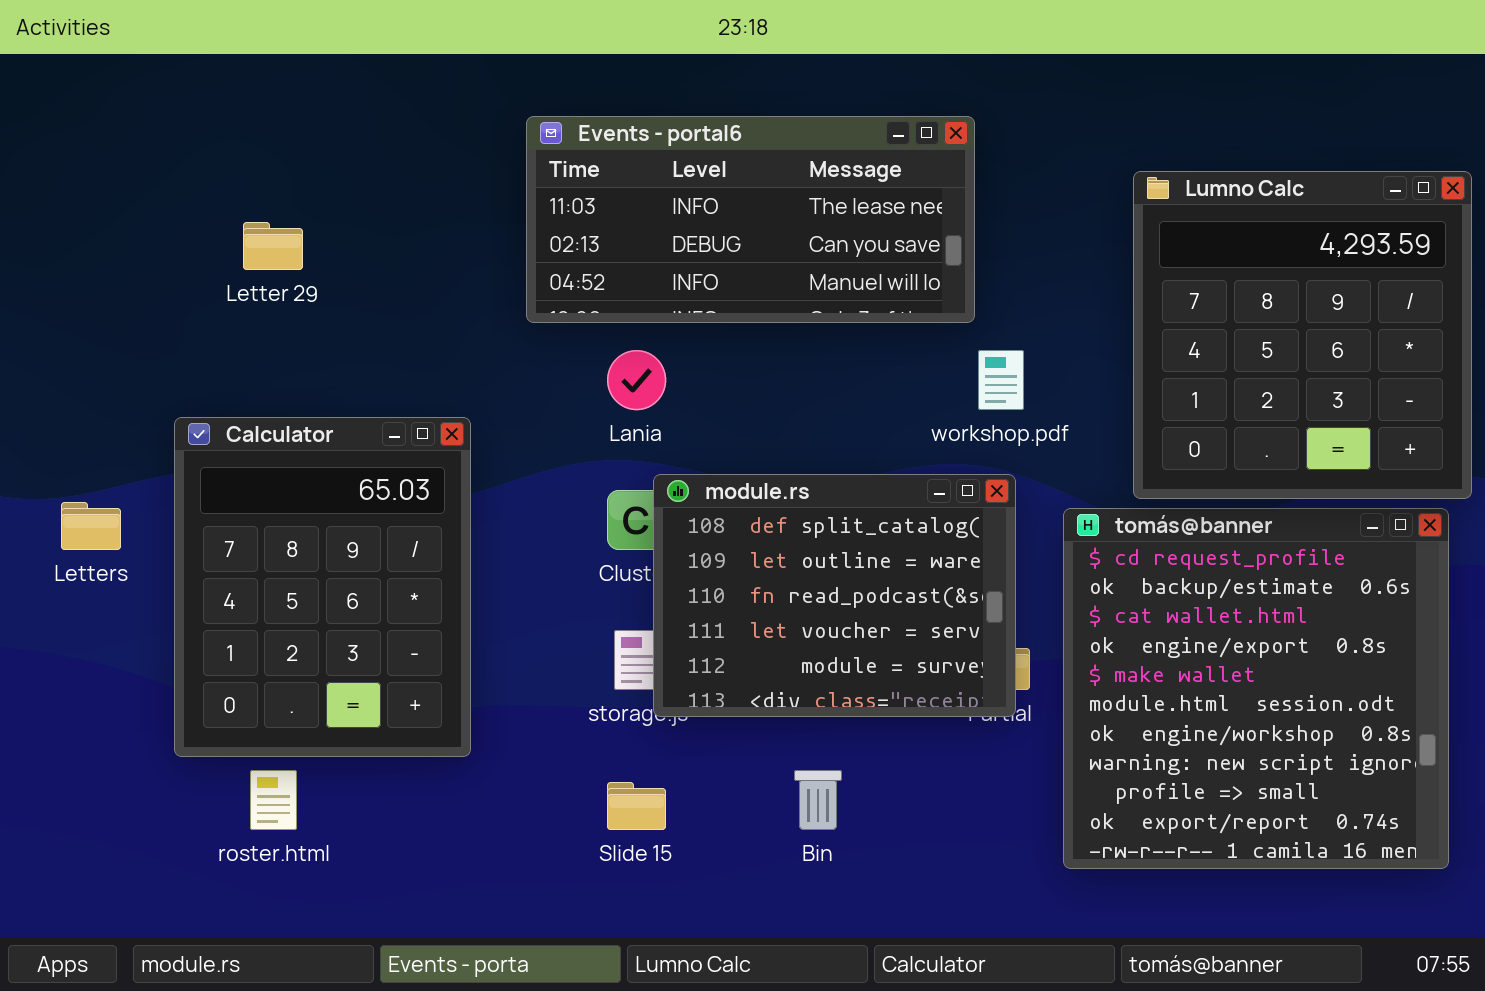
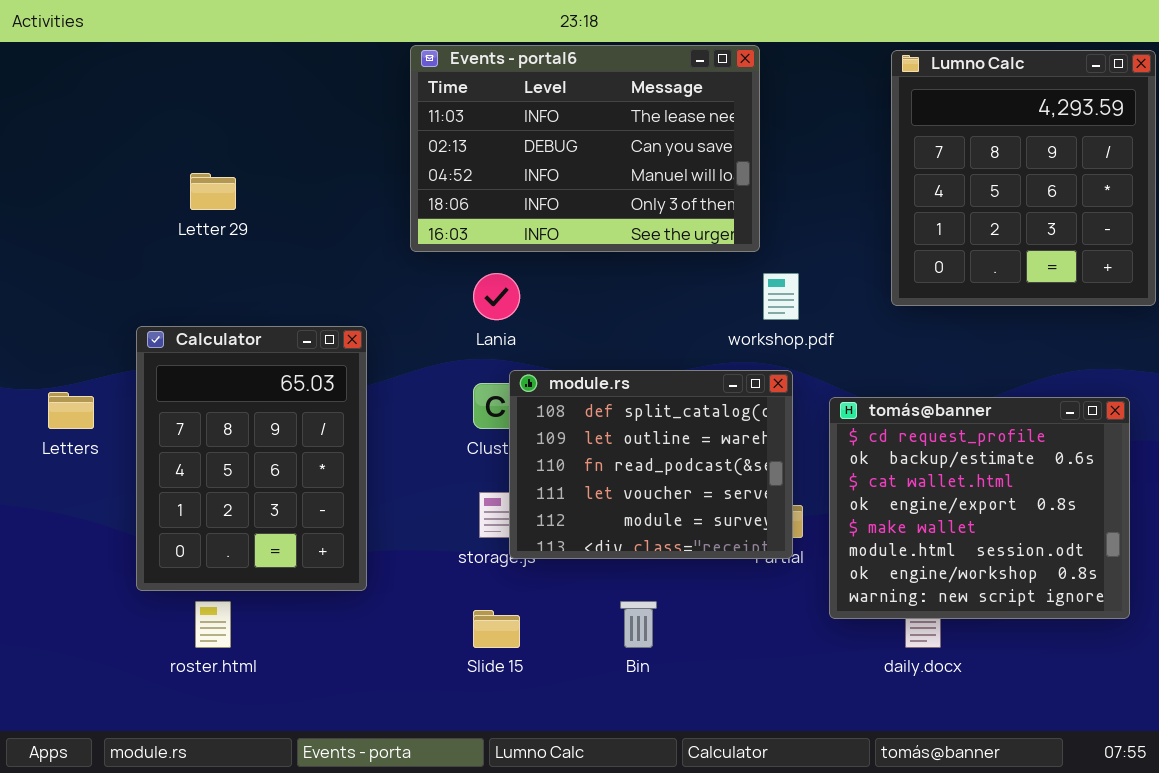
Events - portal6: [526,116,975,323] -> [410,45,760,252], resized
Lumno Calc: [1133,171,1472,499] -> [891,50,1156,306], moved
tomás@banner: [1063,508,1449,869] -> [829,397,1130,619], resized

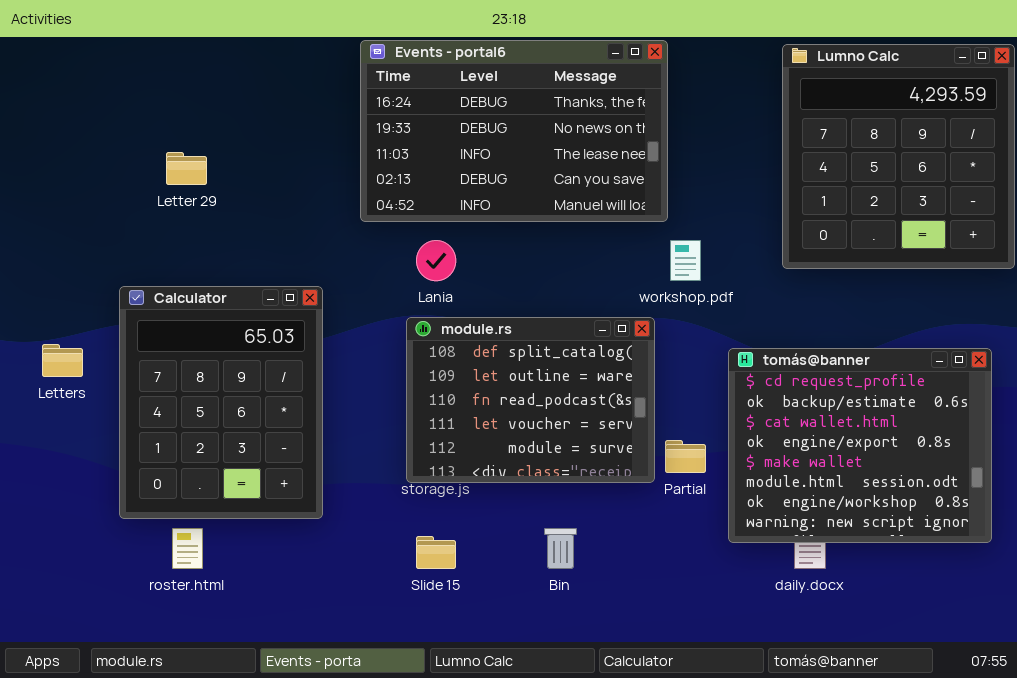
Events - portal6: [410,45,760,252] -> [360,40,668,222], scrolled up 2 rows
module.rs: [509,370,793,559] -> [406,317,655,483], moved

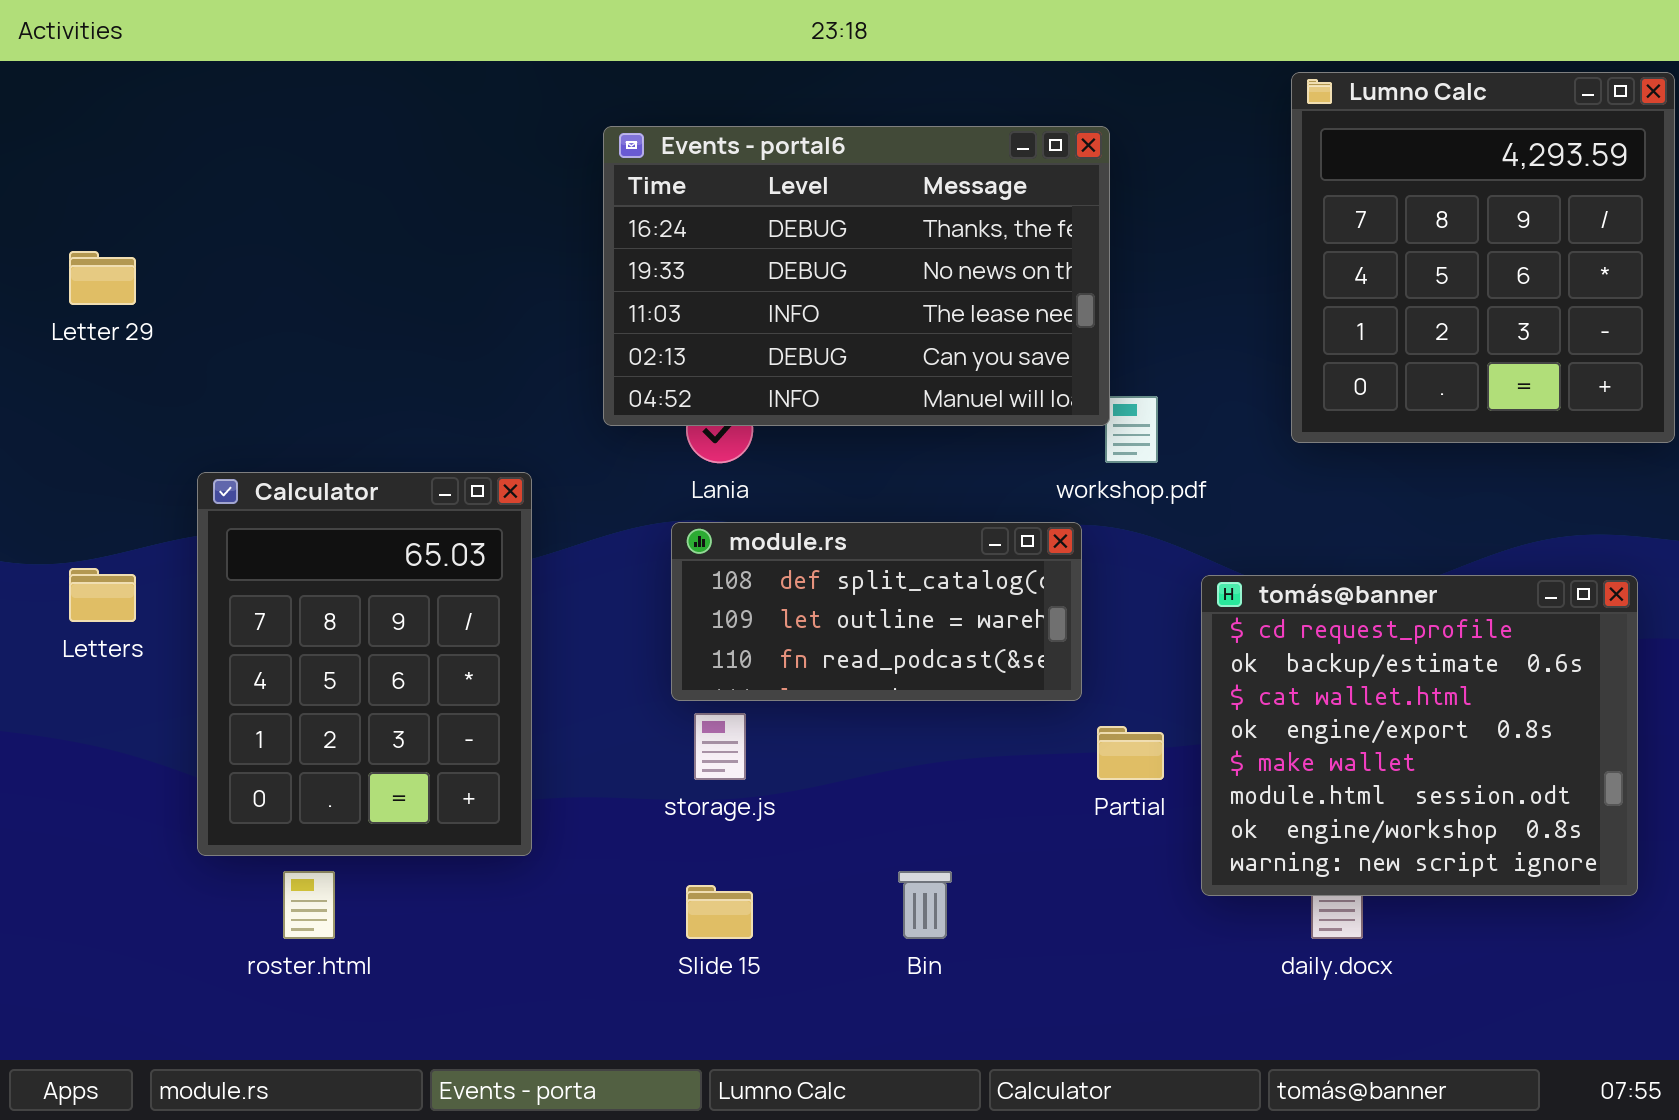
Events - portal6: [360,40,668,222] -> [603,126,1110,426], moved
Letter 29: [166,152,207,185] -> [69,251,136,305], moved
module.rs: [406,317,655,483] -> [671,522,1082,701], resized

